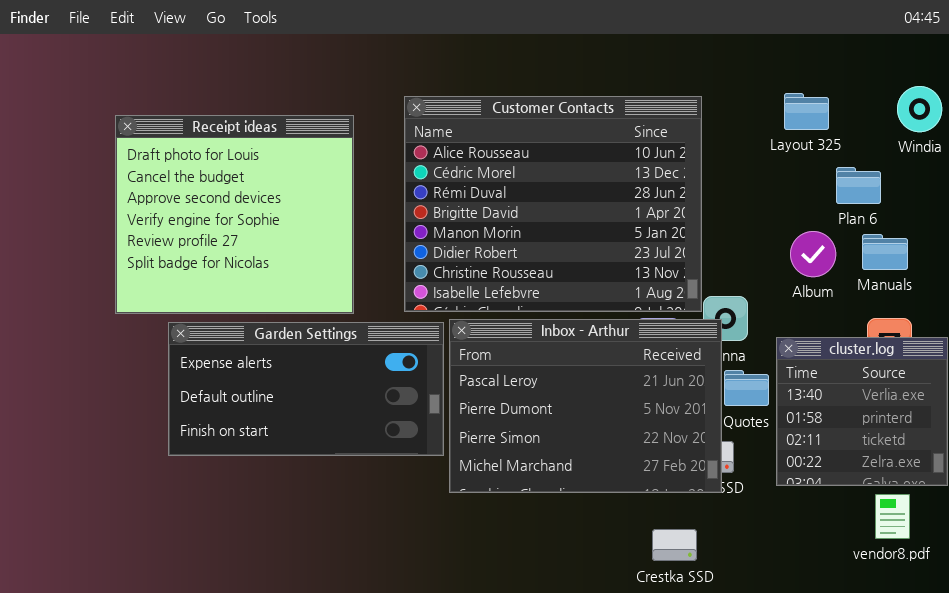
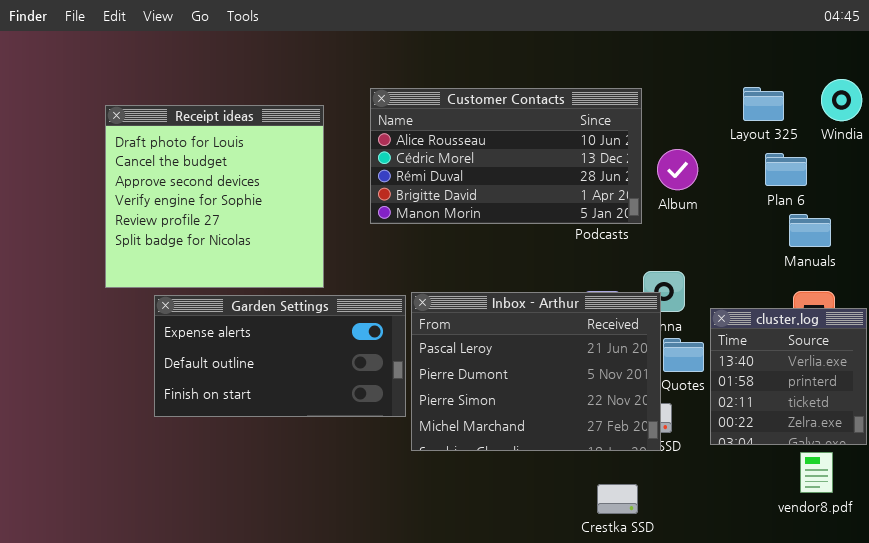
Layout 325: [784,93,829,130] -> [743,87,784,121], moved
Customer Contacts: [404,96,702,312] -> [370,88,642,224], resized
Album: [790,231,836,277] -> [657,149,698,190], moved

